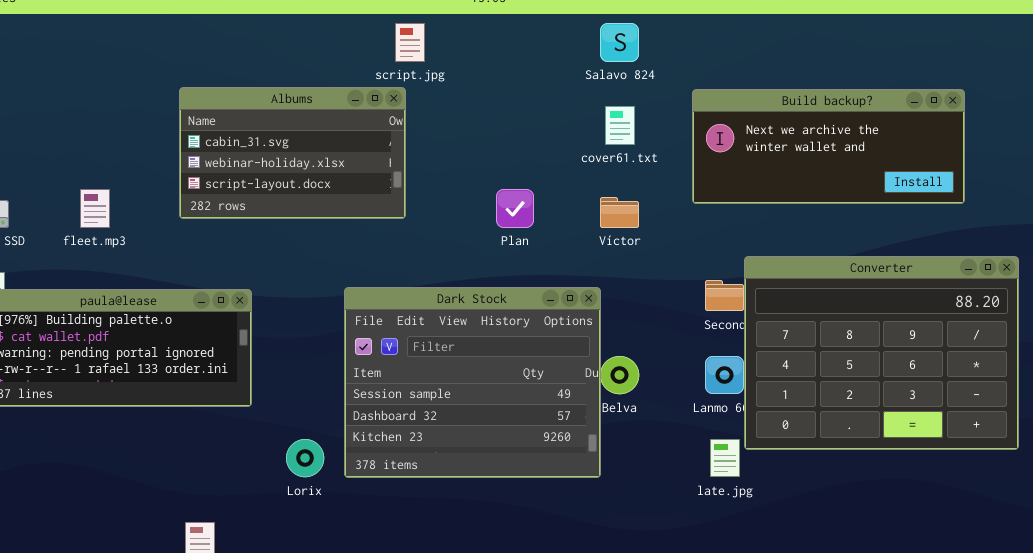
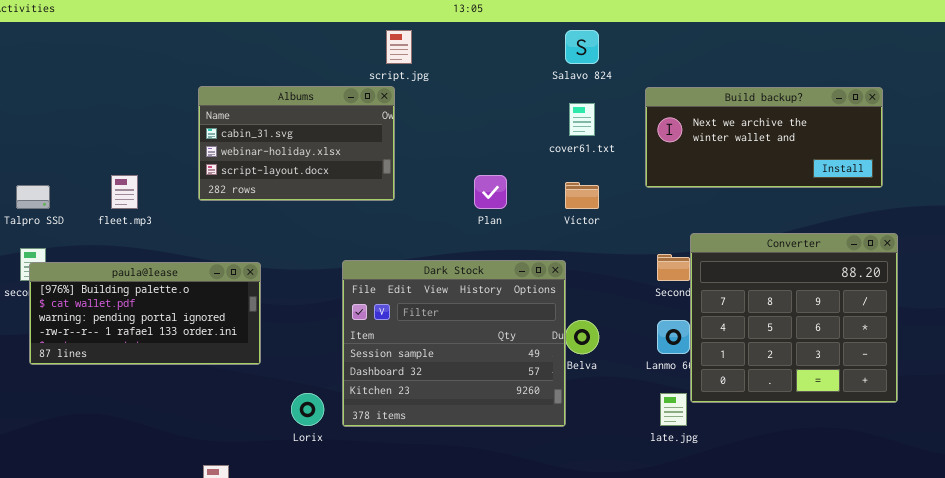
Converter: [744,256,1019,450] -> [690,233,898,403], resized

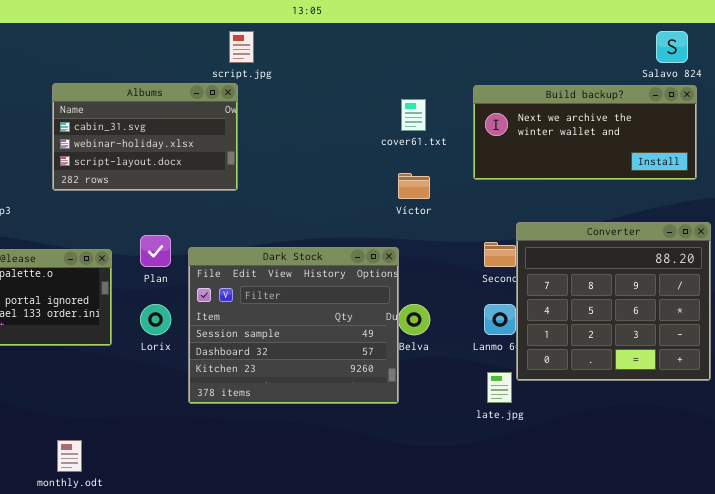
Salavo 824: [565,30,599,64] -> [656,31,688,63], moved
Plan: [474,175,507,209] -> [140,235,171,267], moved
Lorix: [291,393,324,426] -> [140,304,171,335], moved

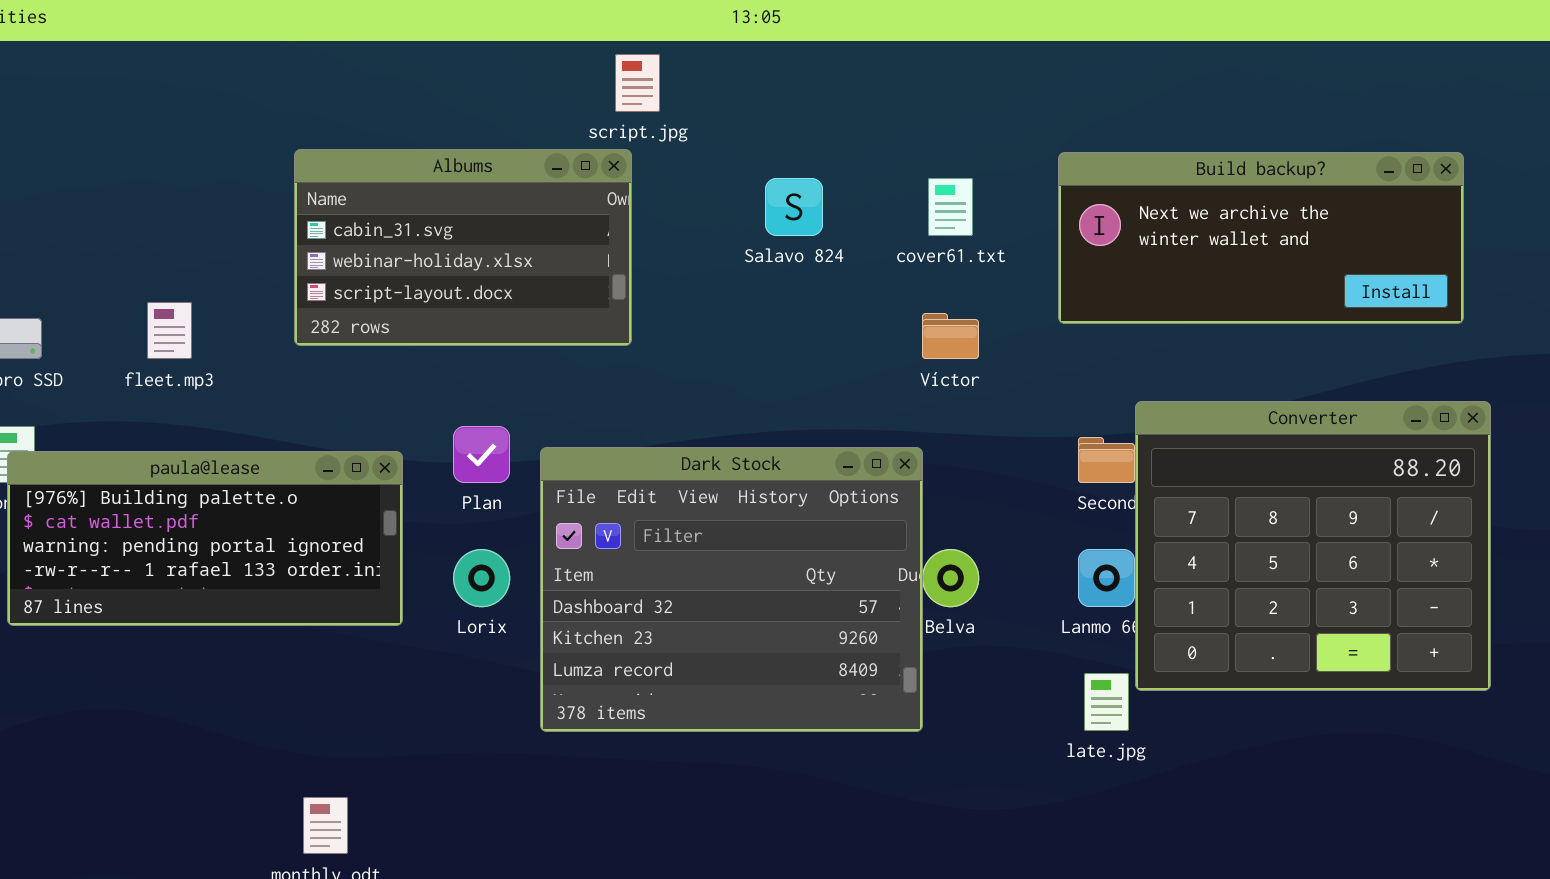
Salavo 824: [656,31,688,63] -> [765,178,823,236], moved
Dark Stock: [188,247,399,404] -> [540,447,923,732], scrolled down 1 row

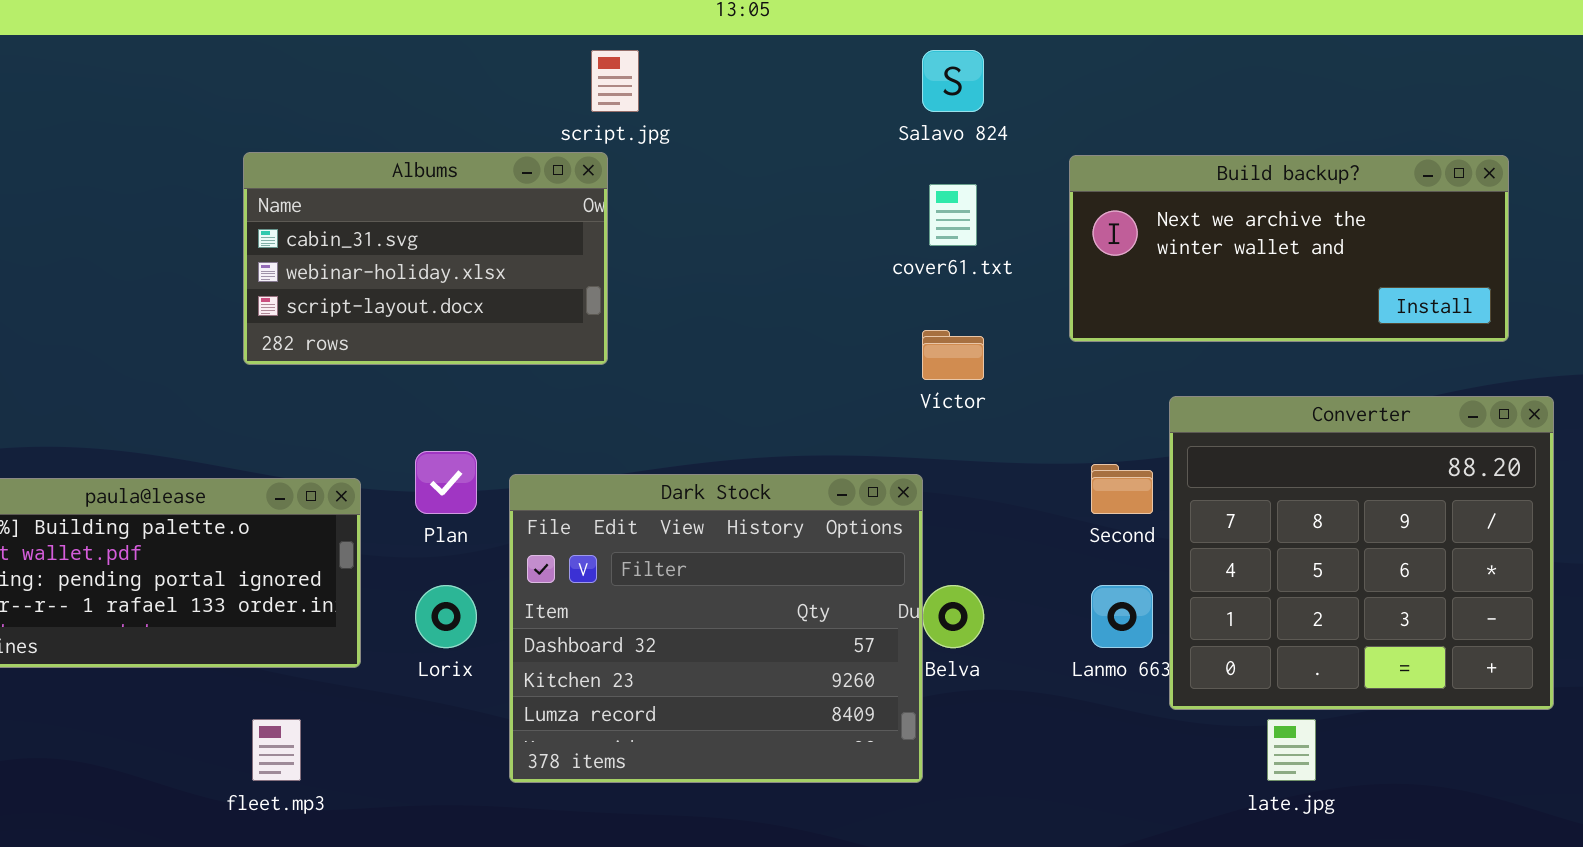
Salavo 824: [765,178,823,236] -> [922,50,984,112], moved
fleet.mp3: [147,302,192,359] -> [252,719,301,781], moved
Converter: [1135,401,1491,691] -> [1169,396,1554,710], moved
late.jpg: [1084,673,1129,731] -> [1267,719,1316,781], moved

